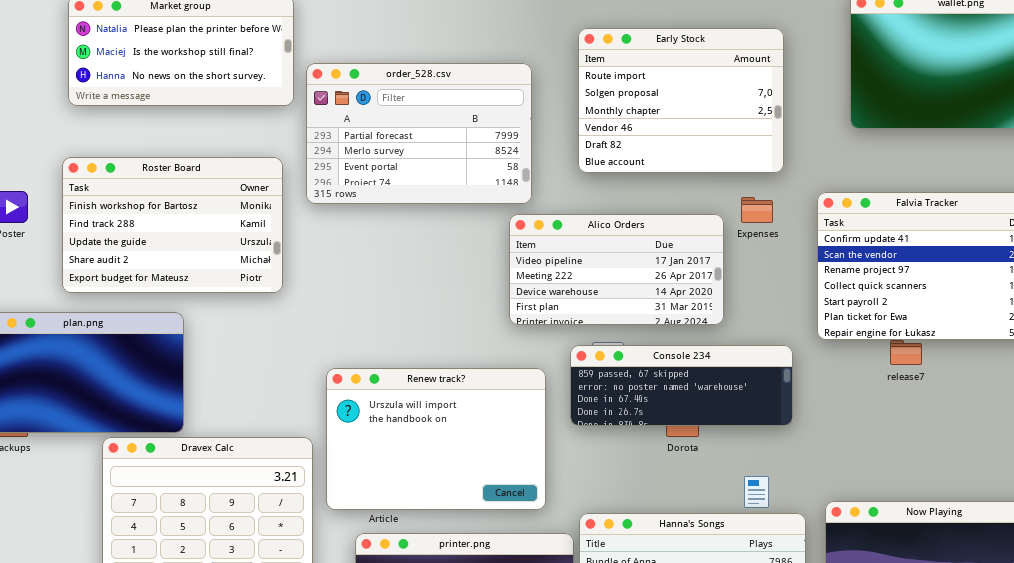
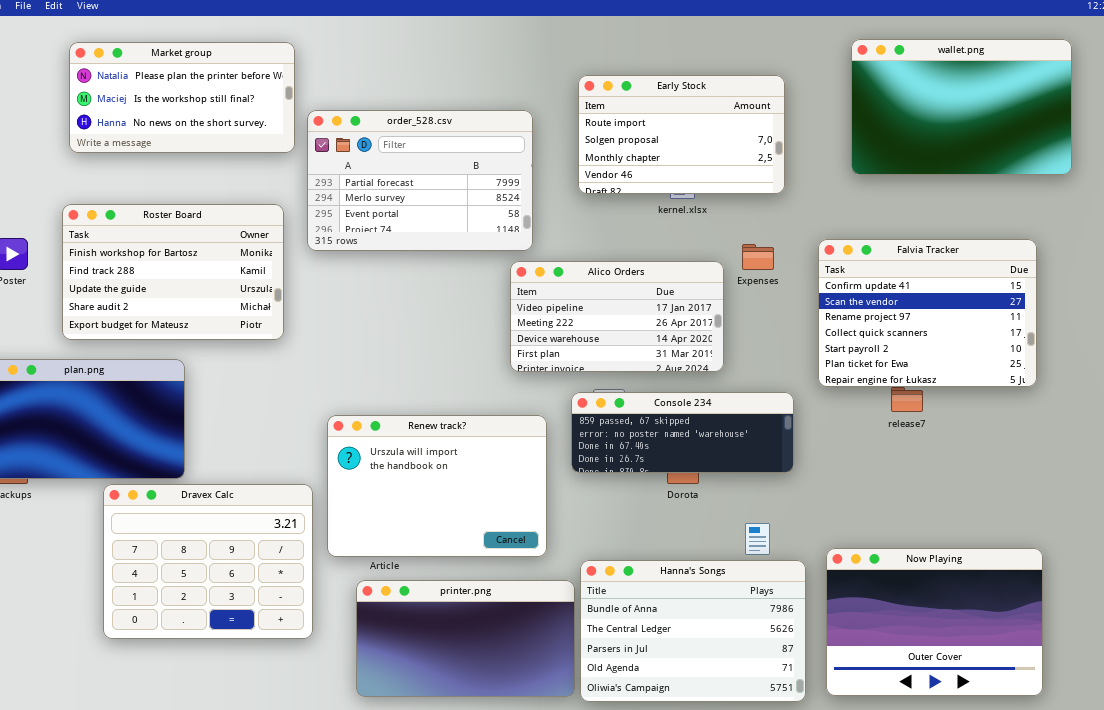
Early Stock: [578,28,784,173] -> [578,75,785,194], resized

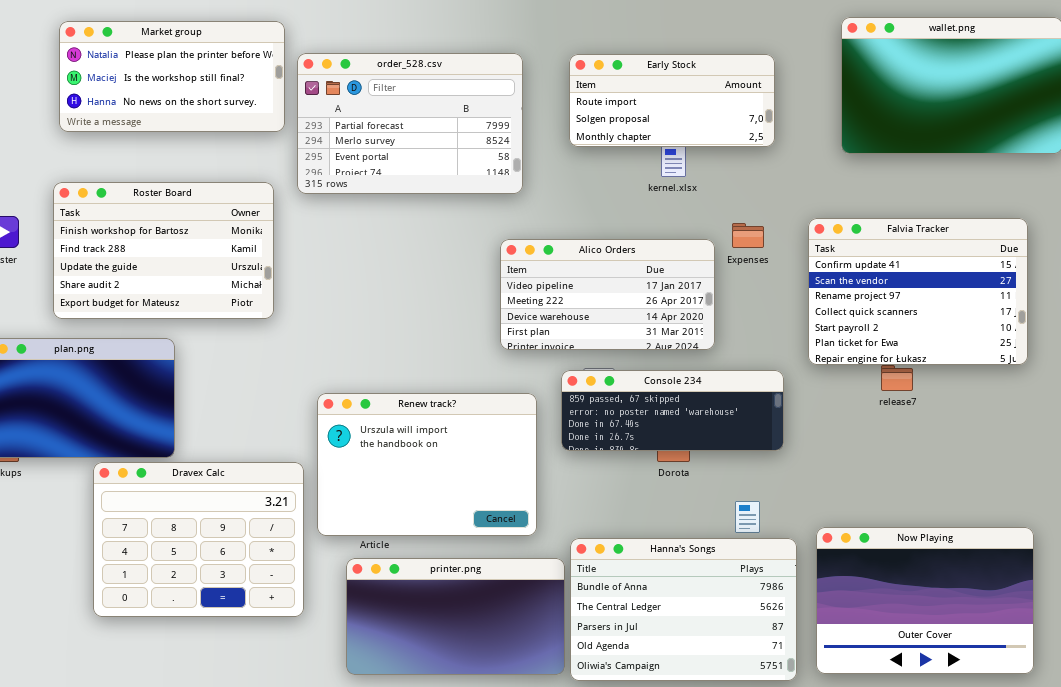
Early Stock: [578,75,785,194] -> [569,54,775,147], resized
order_528.csv: [307,110,533,251] -> [297,53,523,194], moved

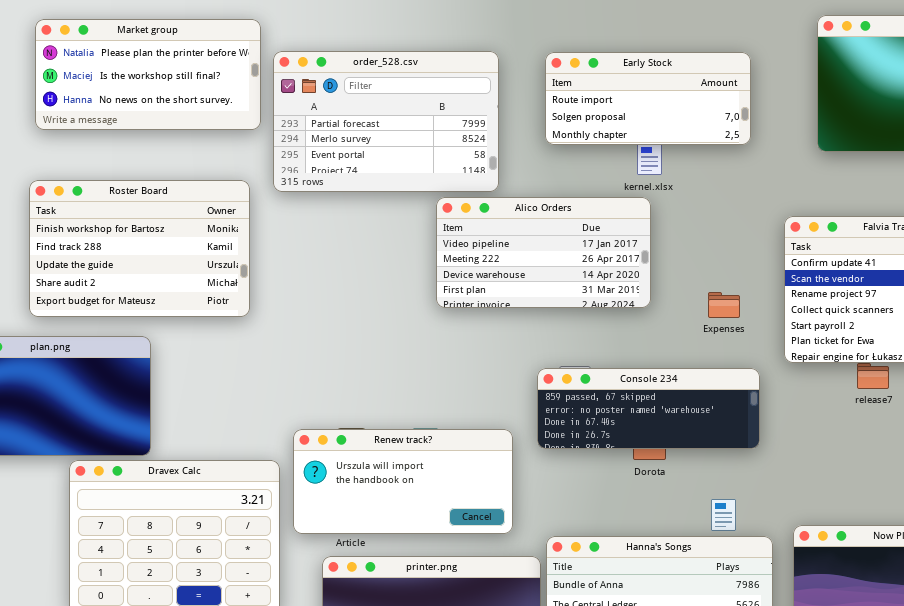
Expenses: [732,223,764,248] -> [708,292,740,318], moved
Alico Orders: [500,239,715,350] -> [436,197,651,308], moved
Renew track?: [317,393,537,536] -> [293,429,513,534], resized

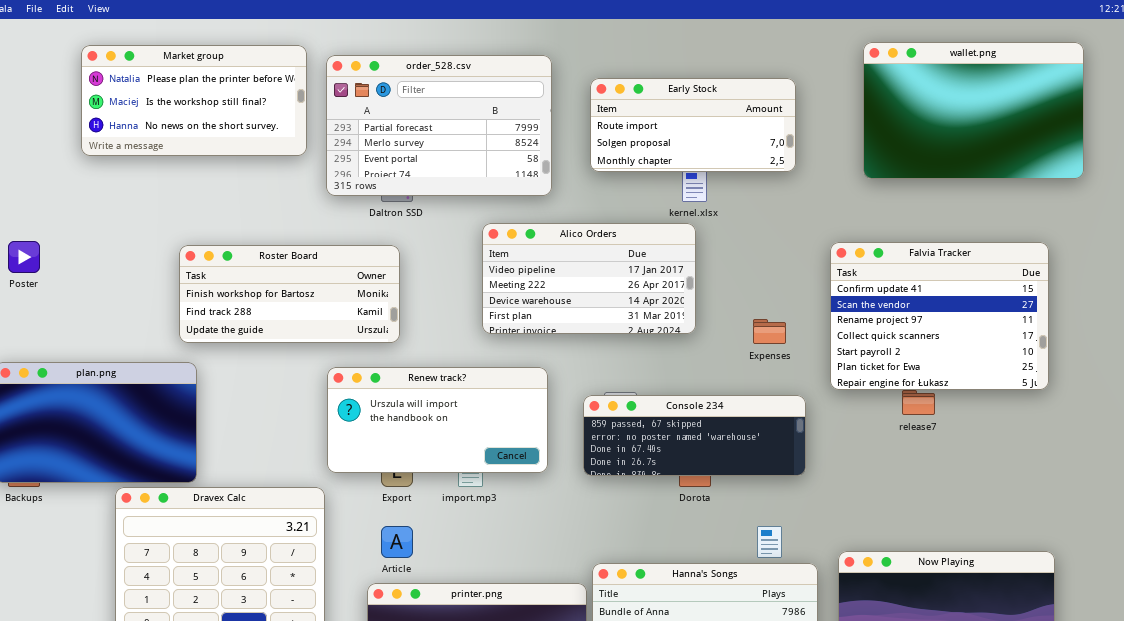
order_528.csv: [273,51,499,192] -> [326,55,552,196], moved
Roster Board: [29,180,250,317] -> [179,245,400,343], moved, resized
Renew track?: [293,429,513,534] -> [327,367,548,473], moved

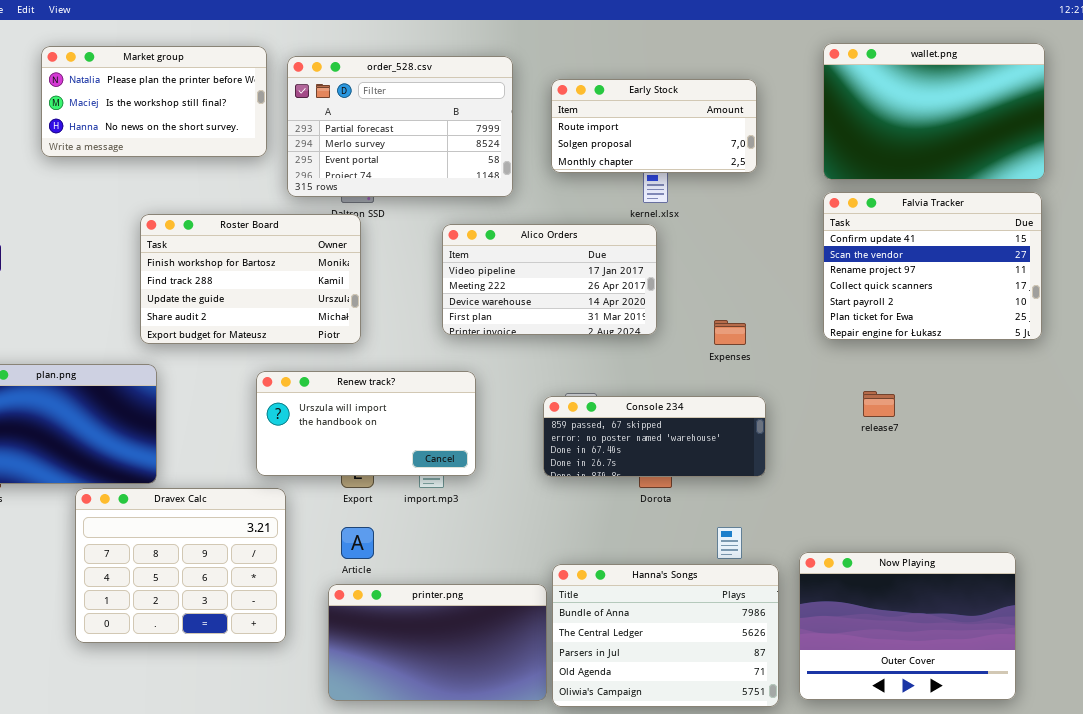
Falvia Tracker: [830,242,1049,390] -> [823,192,1042,340], moved
Roster Board: [179,245,400,343] -> [140,214,361,344], resized
Renew track?: [327,367,548,473] -> [256,371,476,476], moved

